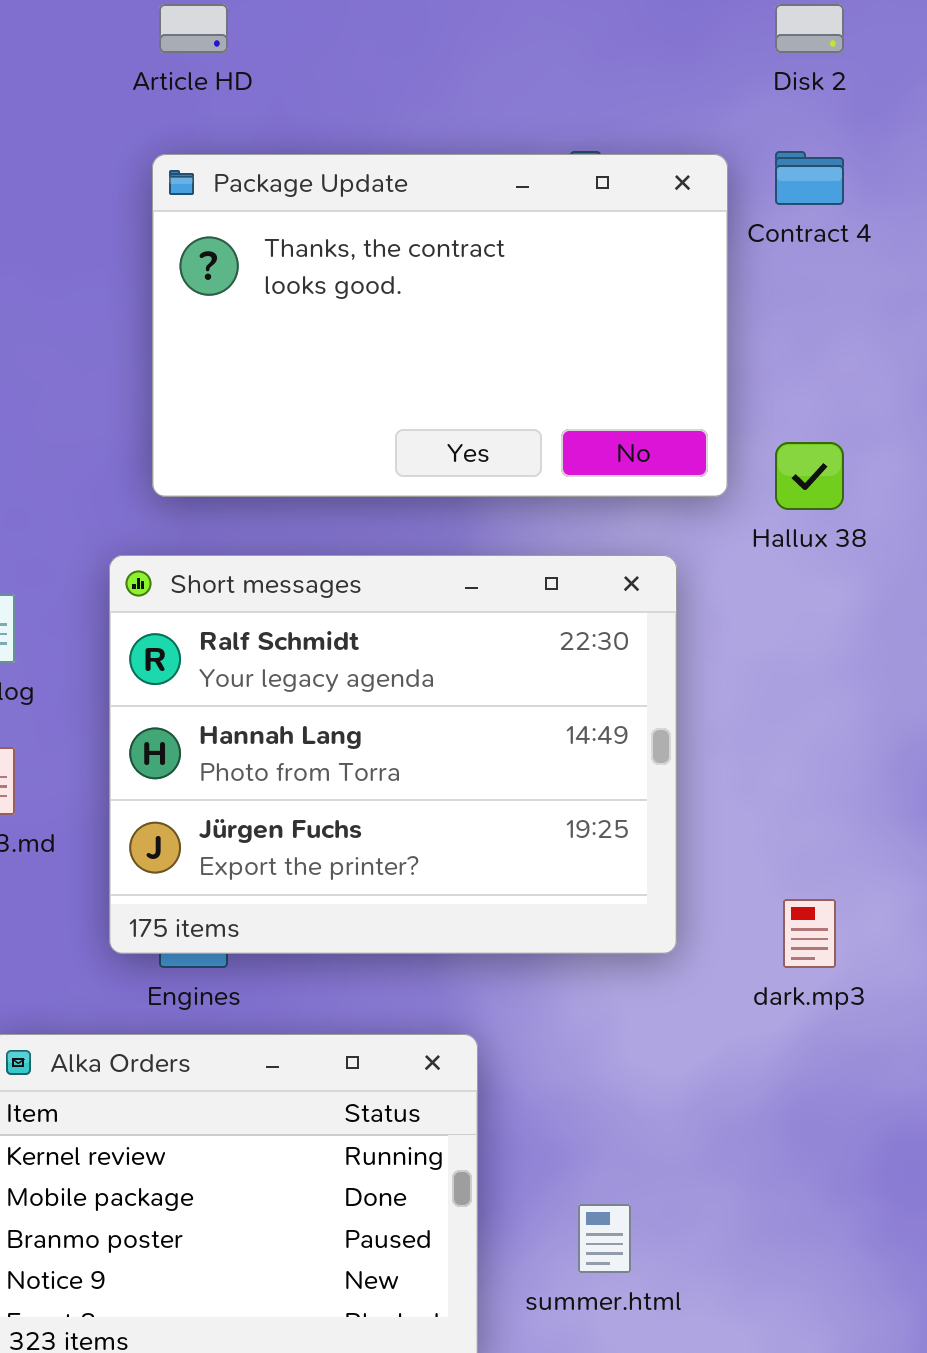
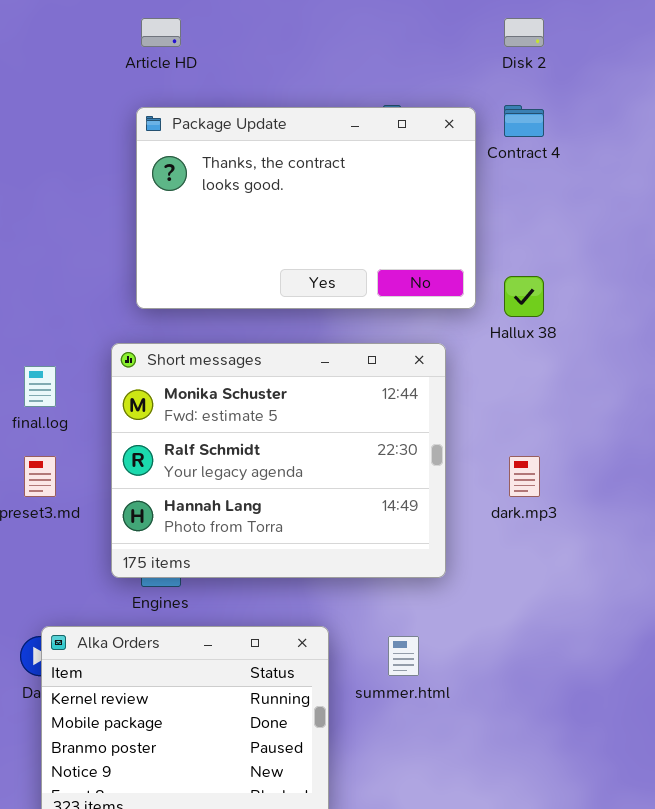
Short messages: [109,555,677,954] -> [111,343,446,578], scrolled up 1 row
dark.mp3: [783,899,836,968] -> [509,456,540,497], moved
summer.html: [578,1204,631,1273] -> [388,636,419,676], moved

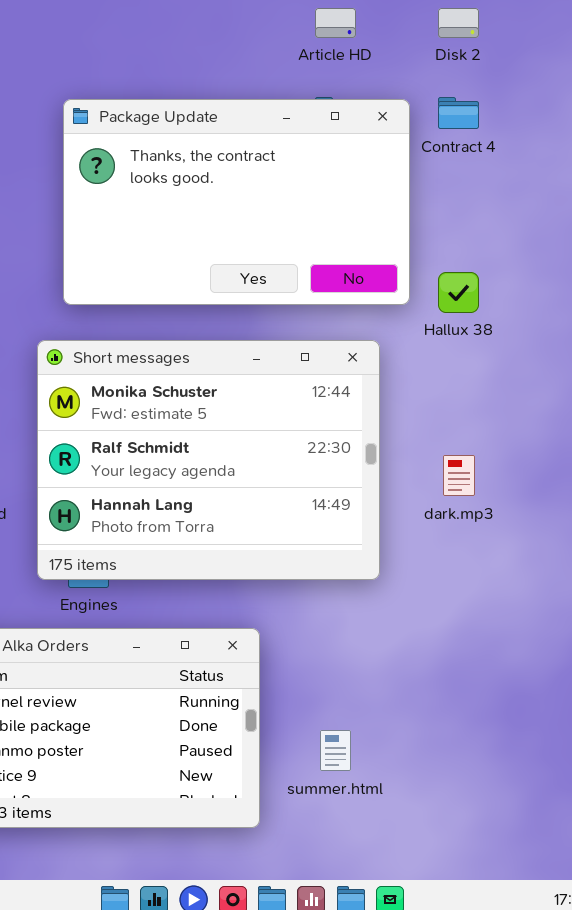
Article HD: [141,18,181,47] -> [315,8,356,38], moved
summer.html: [388,636,419,676] -> [320,730,351,771], moved

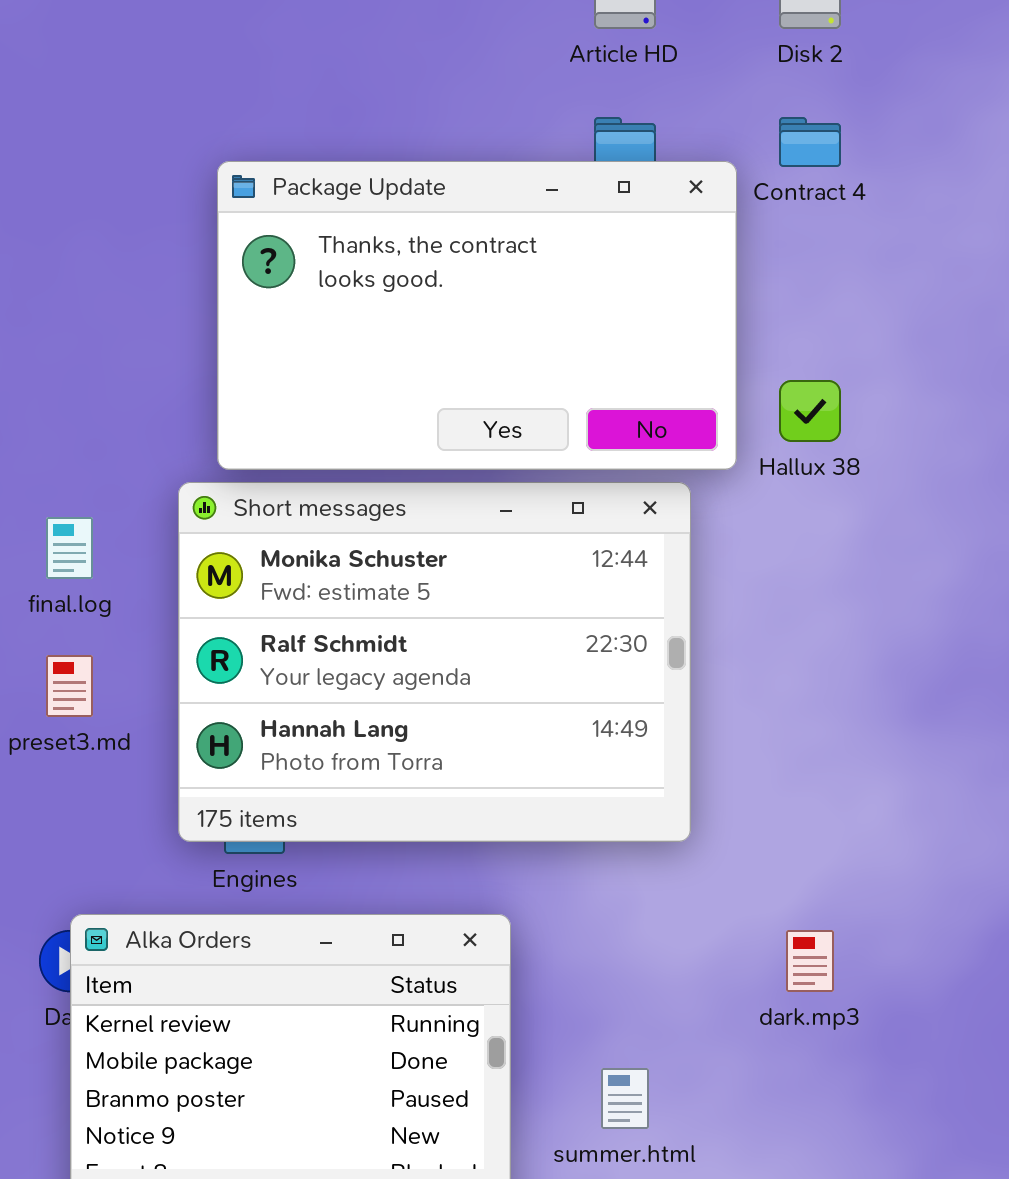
Package Update: [63,99,410,305] -> [217,161,737,470], moved
dark.mp3: [443,455,475,496] -> [786,930,834,992], moved

